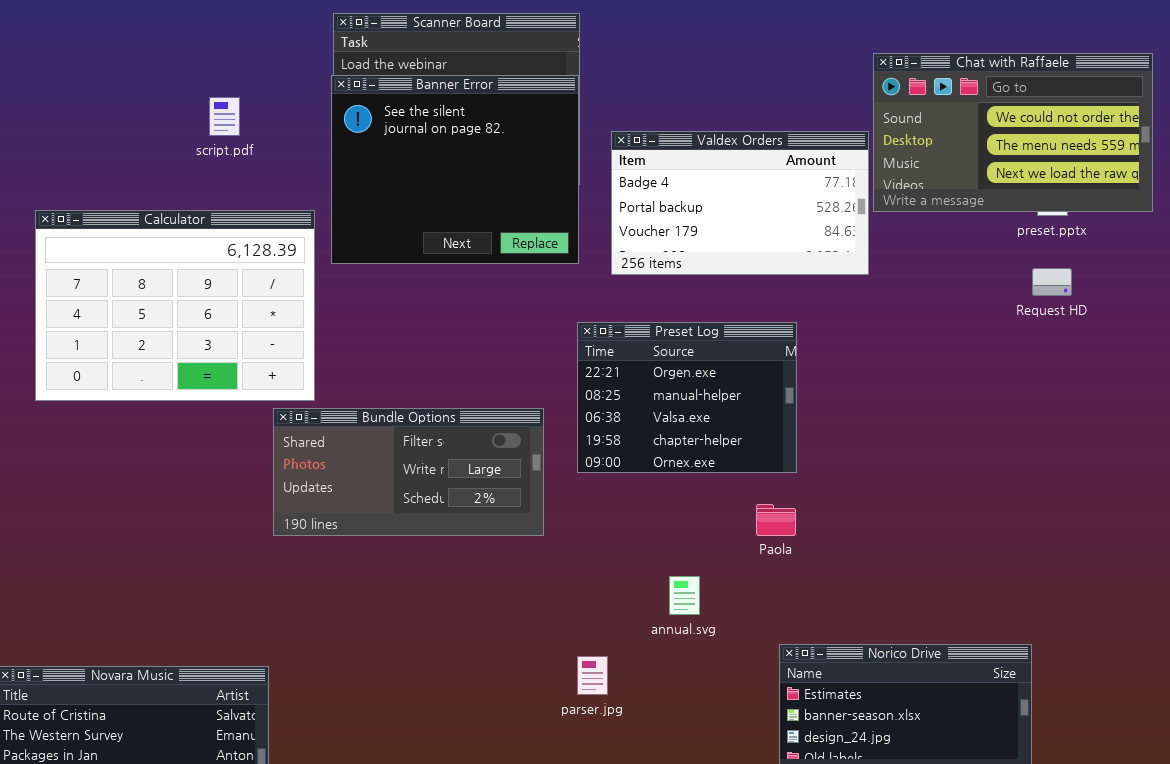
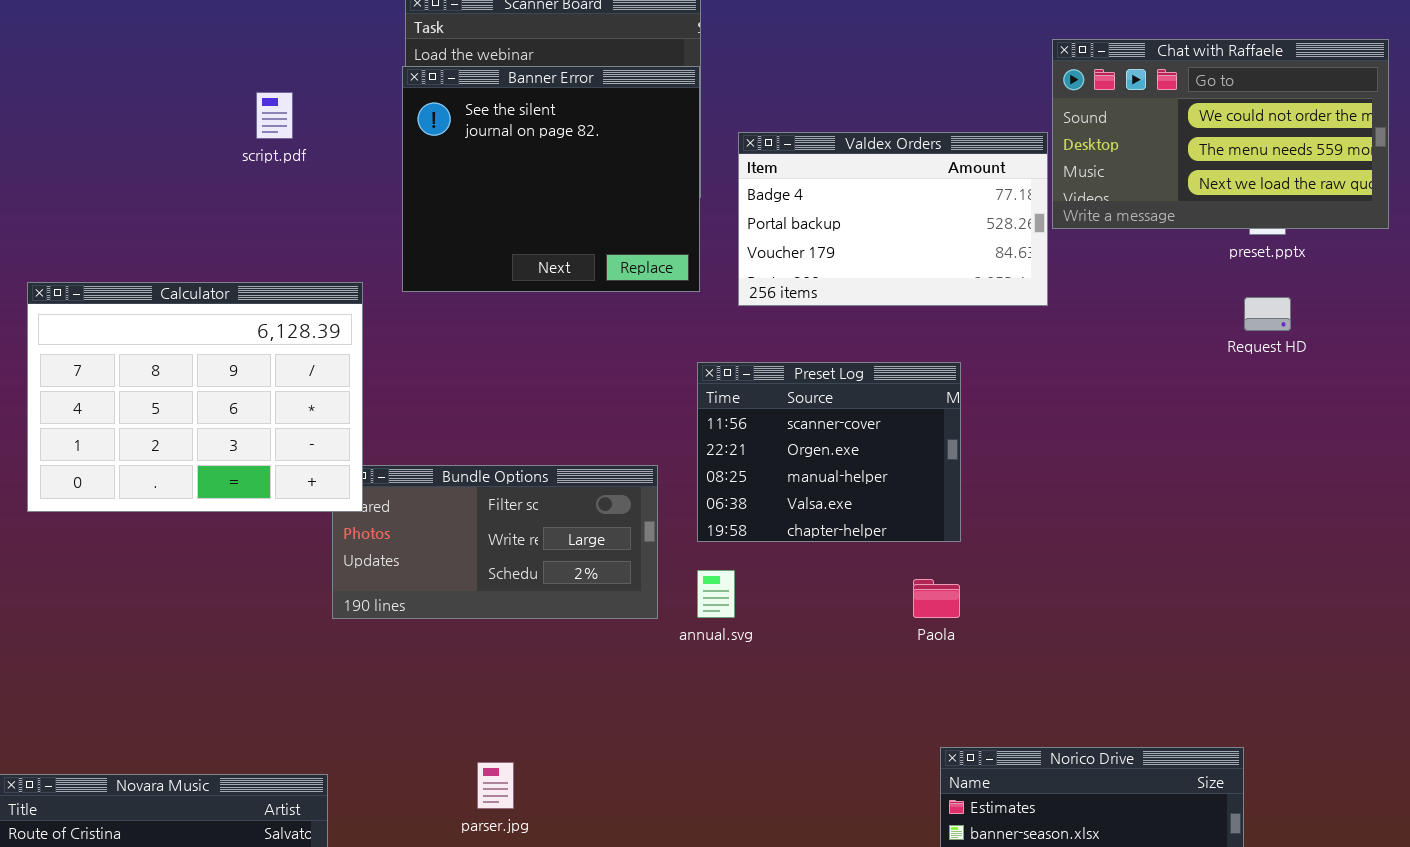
Calculator: [35,210,315,401] -> [27,282,363,512], moved
Preset Log: [577,322,797,473] -> [697,362,961,542], scrolled up 1 row
annual.svg: [669,576,700,615] -> [697,570,735,618], moved
parser.jpg: [577,656,608,695] -> [477,762,514,809], moved

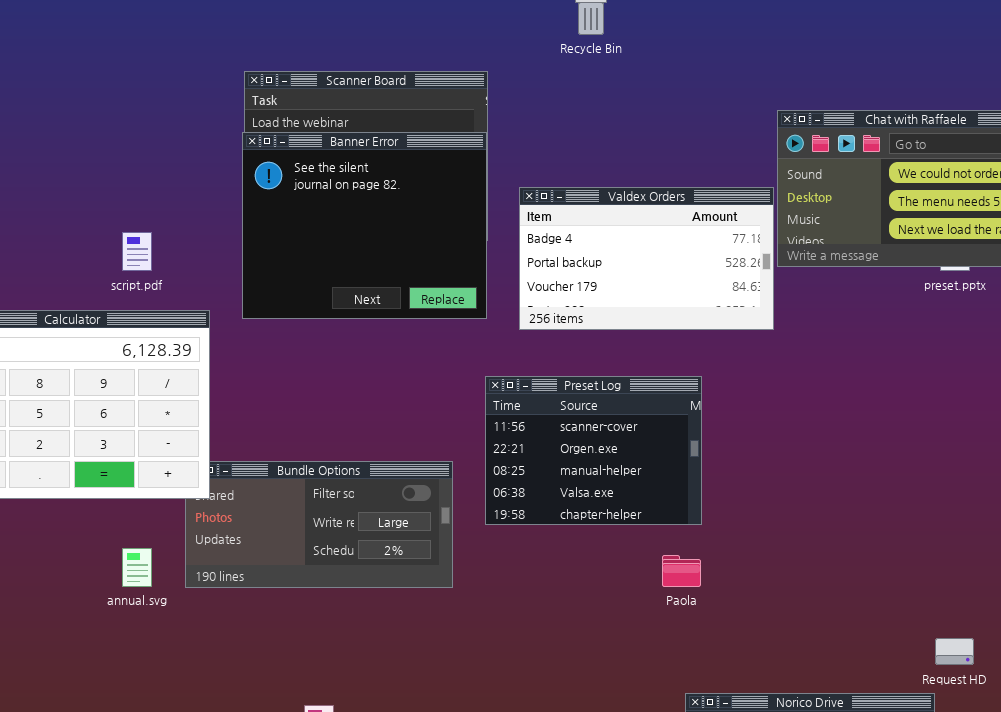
script.pdf: [256,92,293,139] -> [122,232,152,271], moved
Request HD: [1244,297,1291,331] -> [935,638,974,665], moved
annual.svg: [697,570,735,618] -> [122,548,152,587], moved

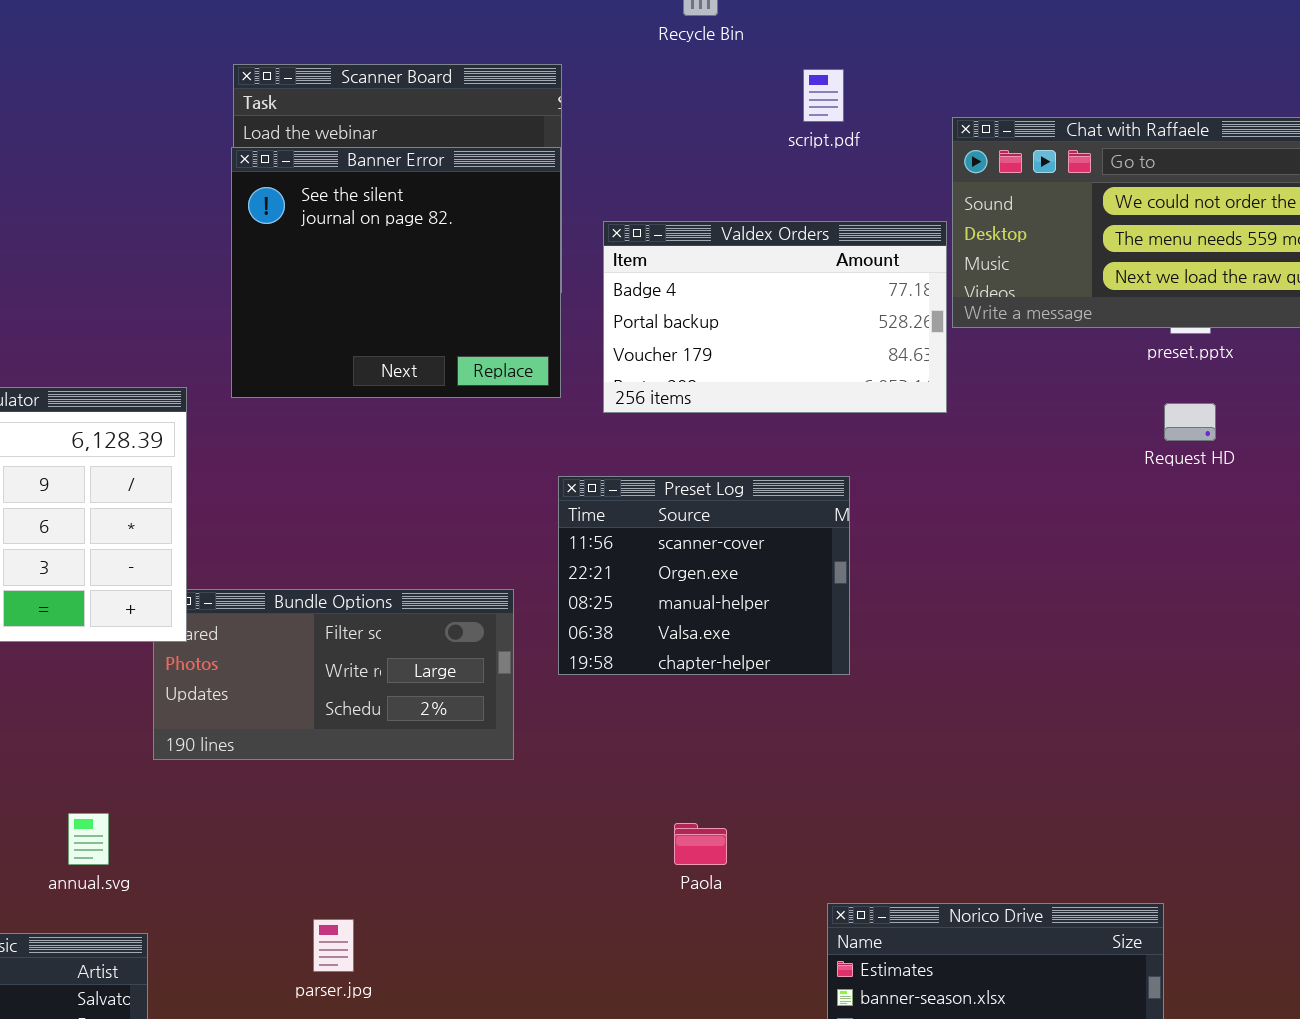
script.pdf: [122,232,152,271] -> [803,69,844,122], moved
annual.svg: [122,548,152,587] -> [68,813,109,865], moved
Paola: [662,555,701,587] -> [674,823,727,865], moved
Request HD: [935,638,974,665] -> [1164,403,1216,441], moved

